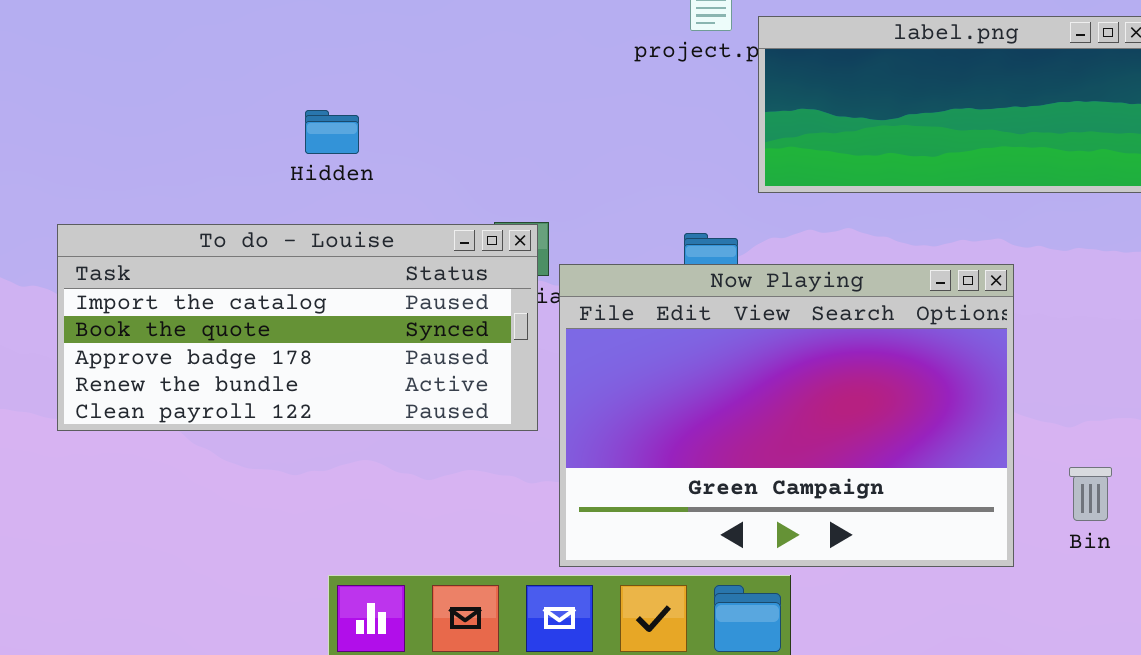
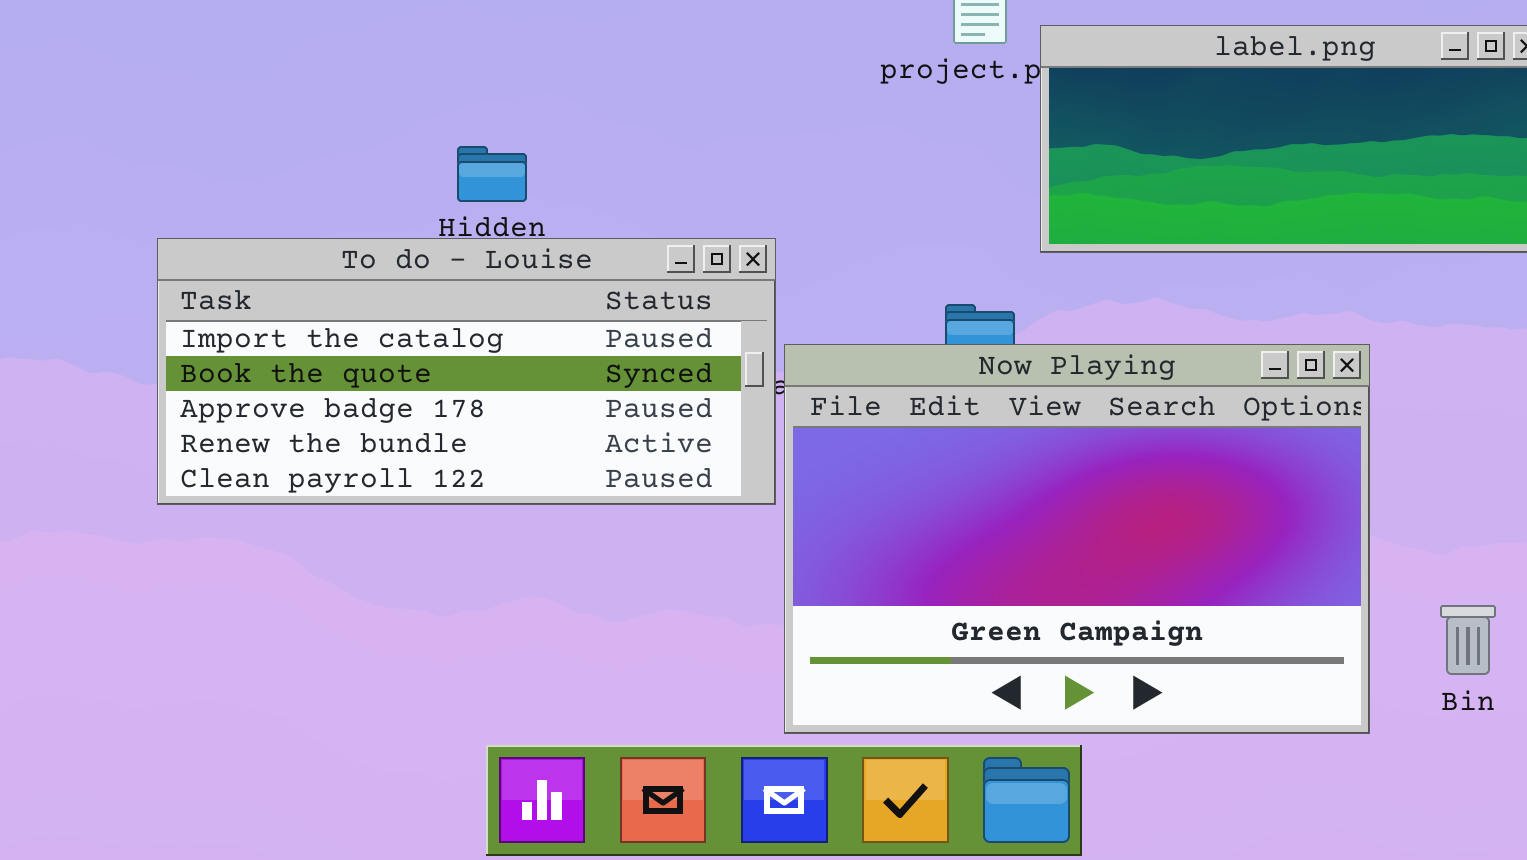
To do - Louise: [57,224,538,431] -> [157,238,776,505], moved

